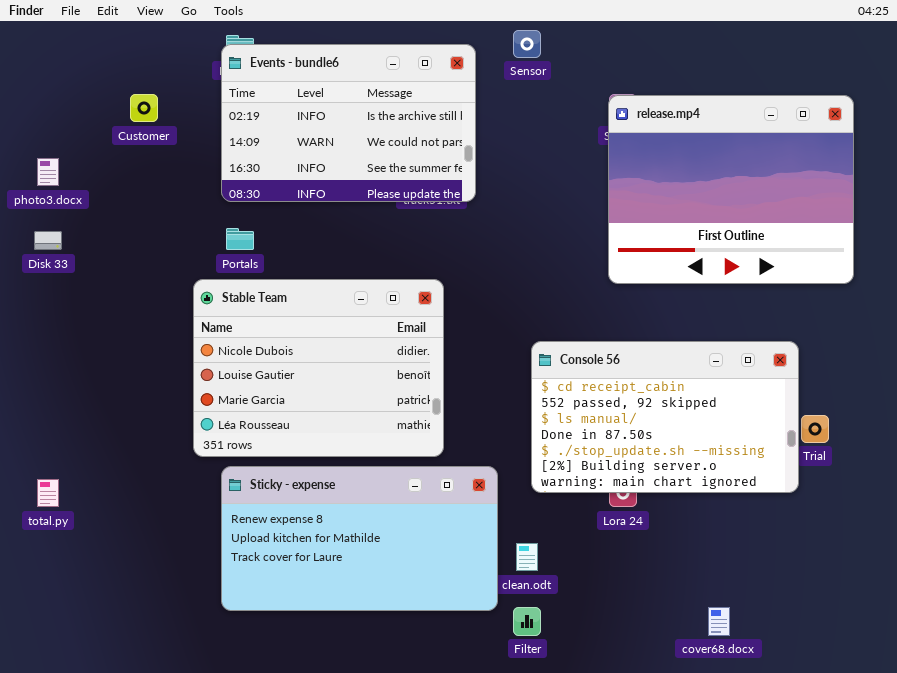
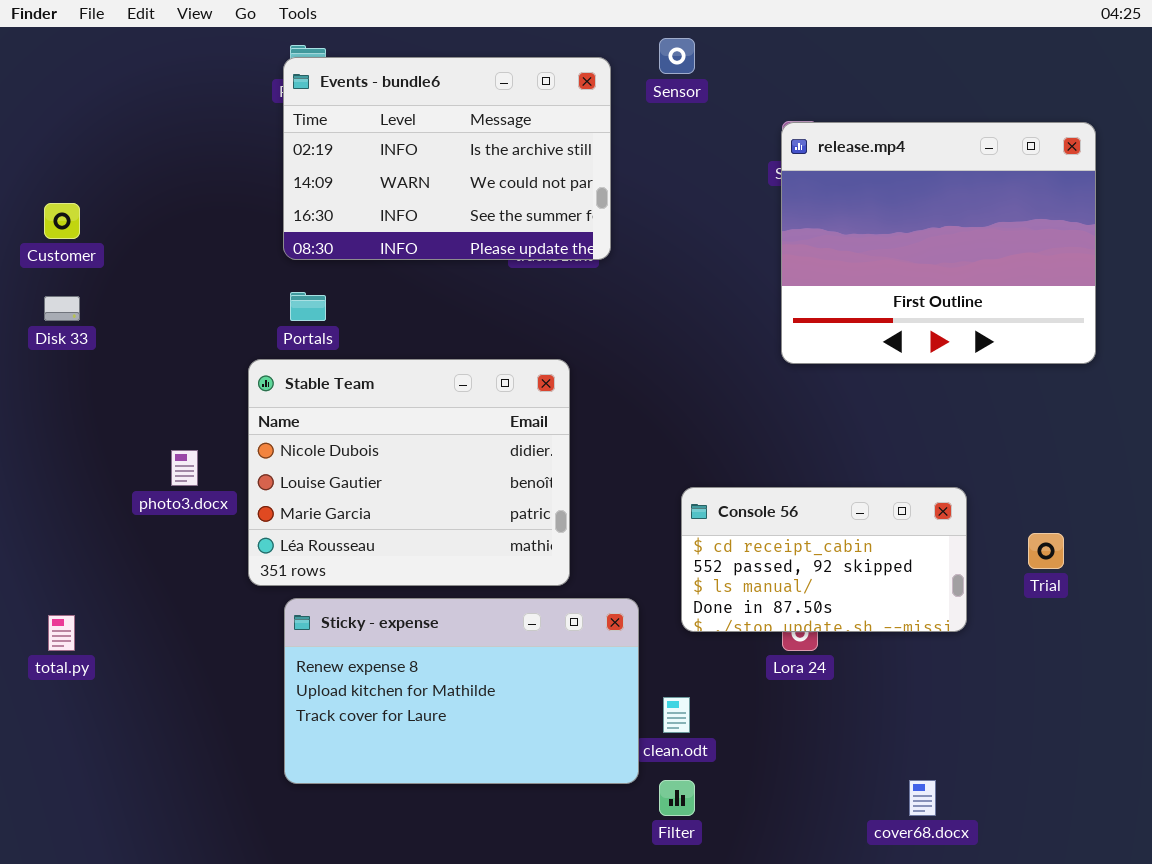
Customer: [130,94,158,122] -> [44,203,80,239], moved
photo3.docx: [37,158,59,186] -> [171,450,198,486], moved
Console 56: [531,341,799,493] -> [681,487,967,632], resized

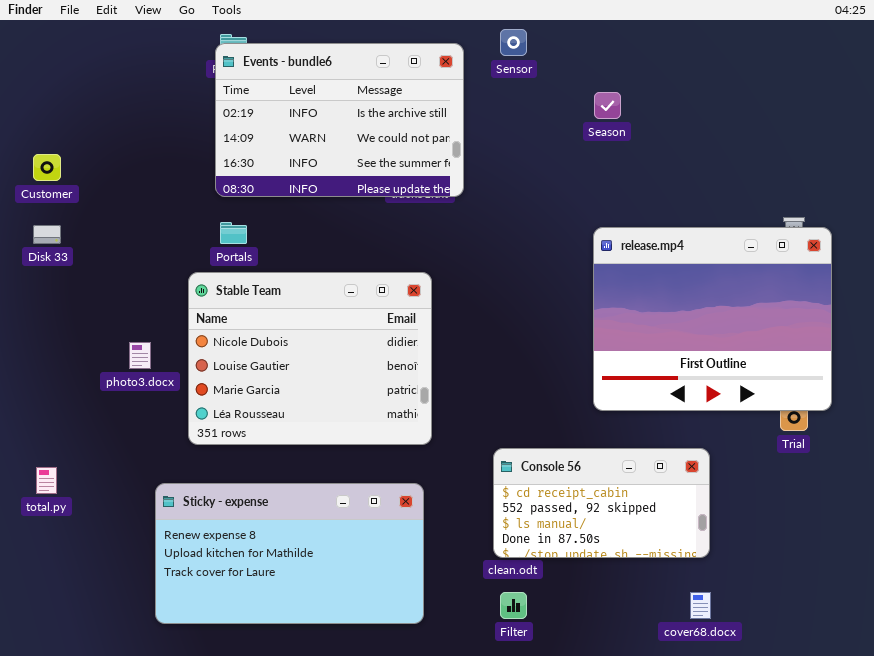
release.mp4: [781,122,1096,364] -> [593,227,832,411], moved
Console 56: [681,487,967,632] -> [493,448,710,558], moved
Sticky - expense: [284,598,639,784] -> [155,483,424,624], moved

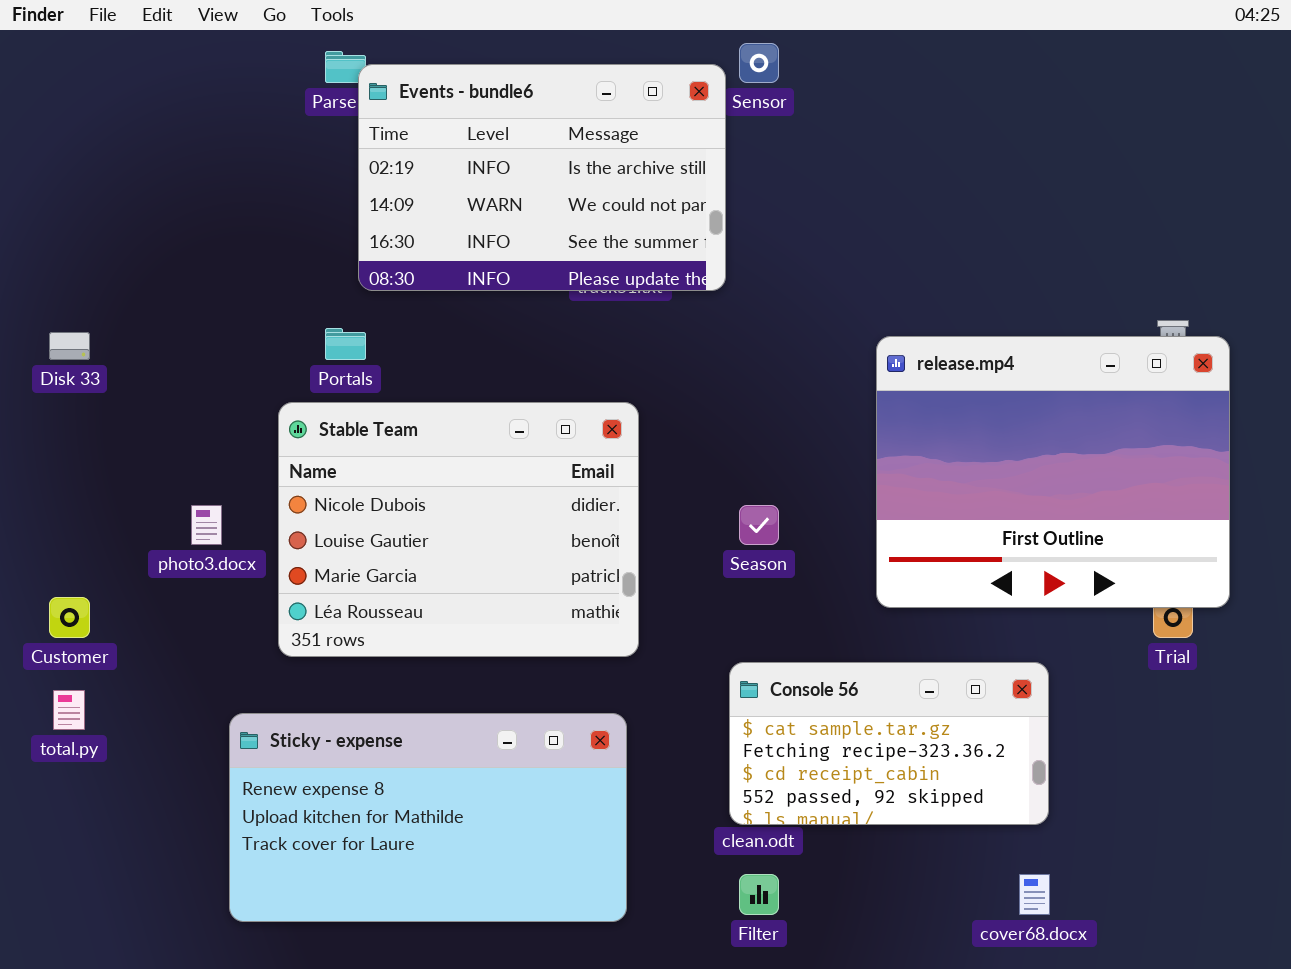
Events - bundle6: [215,43,464,197] -> [358,64,726,291], moved
Season: [594,92,621,119] -> [739,505,779,545], moved
Customer: [33,154,61,181] -> [49,597,90,638], moved
Console 56: [493,448,710,558] -> [729,662,1049,825], scrolled up 2 rows

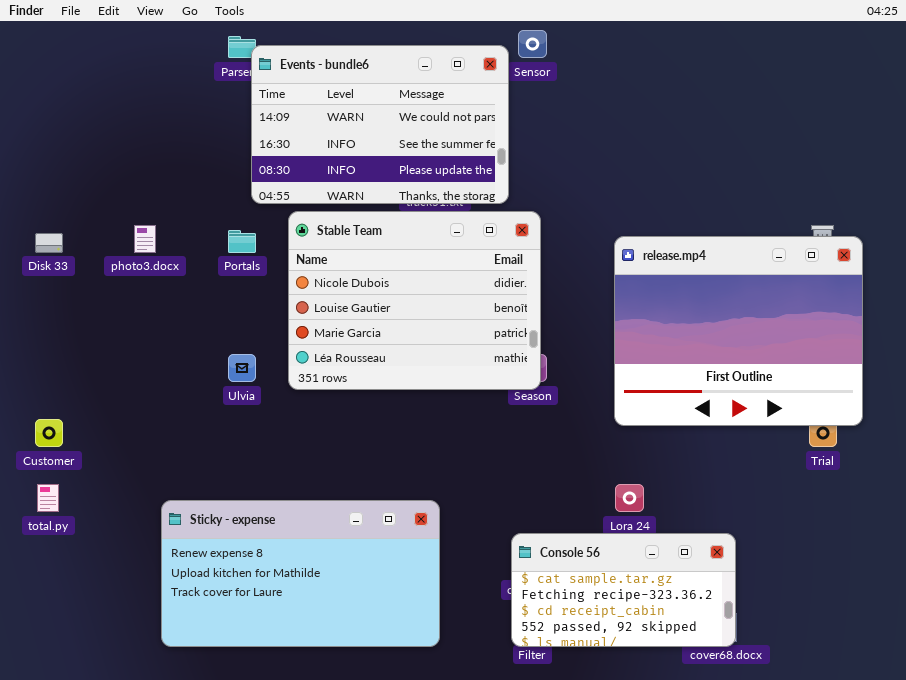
Events - bundle6: [358,64,726,291] -> [251,45,509,204], scrolled down 1 row
Stable Team: [278,402,639,657] -> [288,211,541,390], moved
photo3.docx: [191,505,222,545] -> [134,225,156,253], moved
Console 56: [729,662,1049,825] -> [511,533,736,647], moved

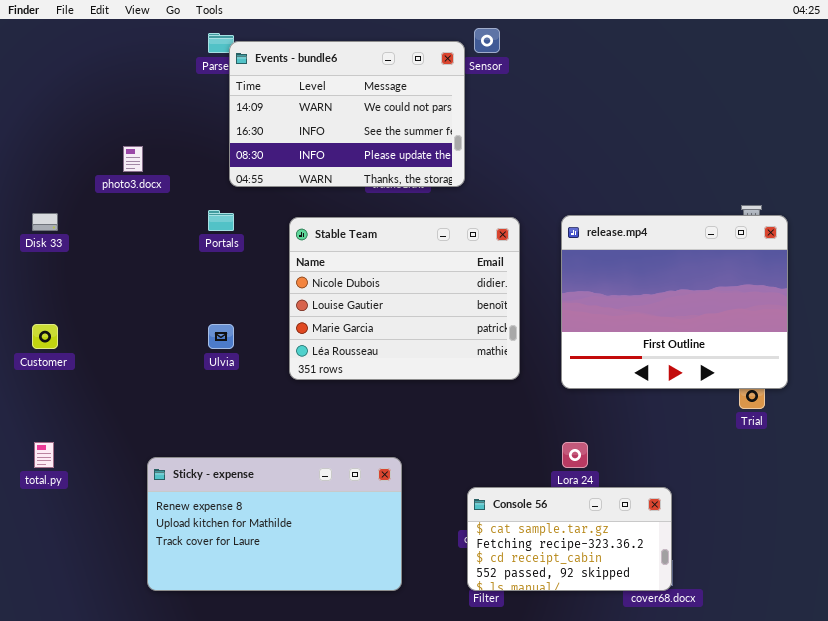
Stable Team: [288,211,541,390] -> [289,217,520,380], moved
photo3.docx: [134,225,156,253] -> [123,146,143,172], moved
Customer: [35,419,63,447] -> [32,324,58,349], moved

